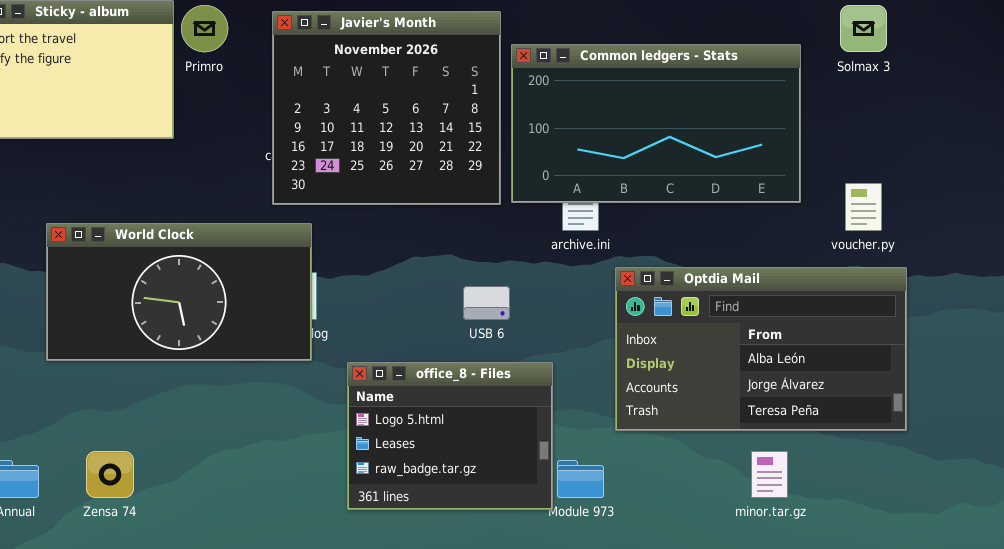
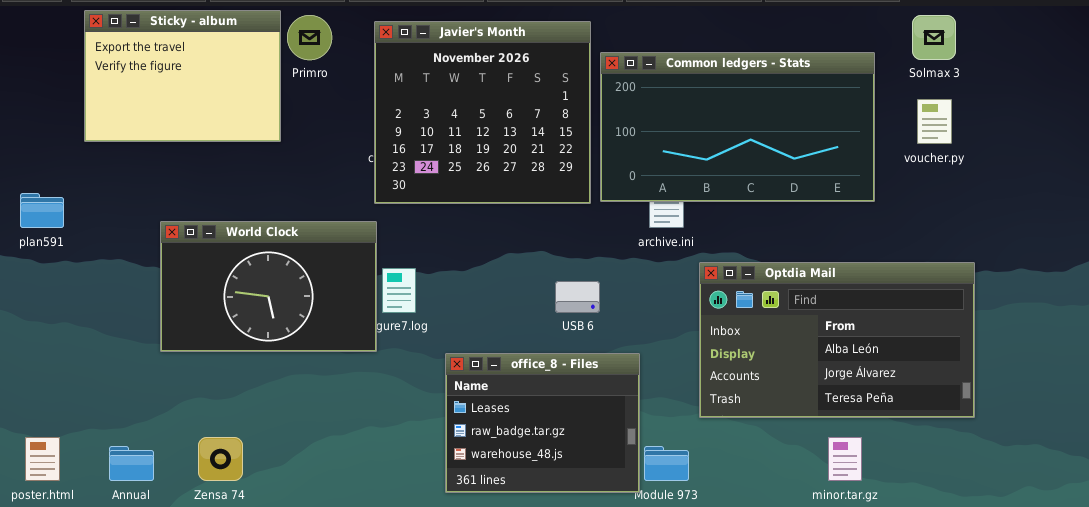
voucher.py: [845,183,882,231] -> [917,99,952,144], moved
World Clock: [46,223,312,361] -> [160,221,377,352], resized
office_8 - Files: [347,362,553,510] -> [445,353,640,493], scrolled down 1 row

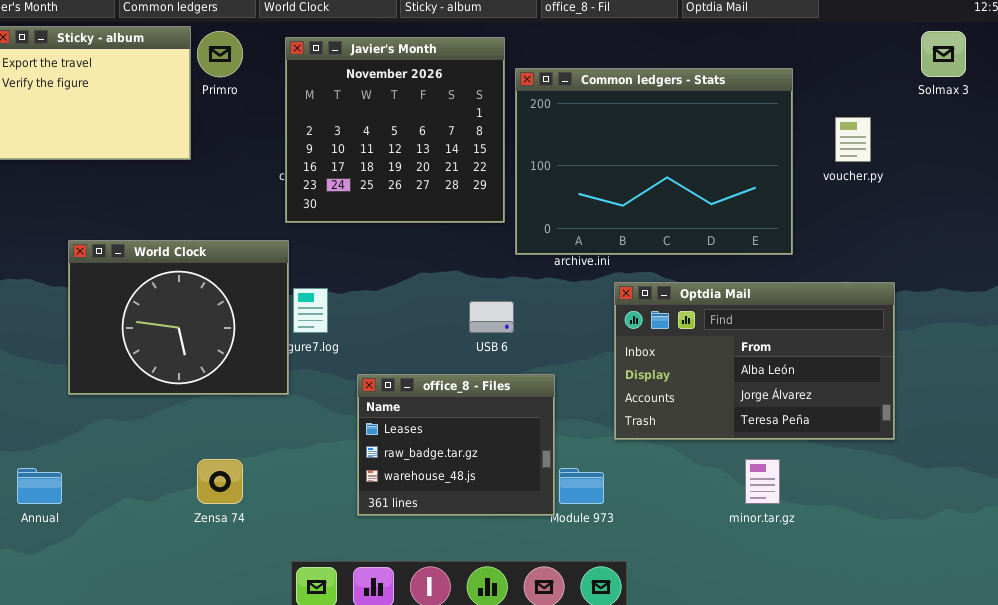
Solmax 3: [912,15,956,60] -> [921,31,966,77], moved
Common ledgers - Stats: [600,52,875,202] -> [515,68,793,255], resized
World Clock: [160,221,377,352] -> [68,240,289,395], resized
Zensa 74: [198,437,243,481] -> [197,459,243,504], moved

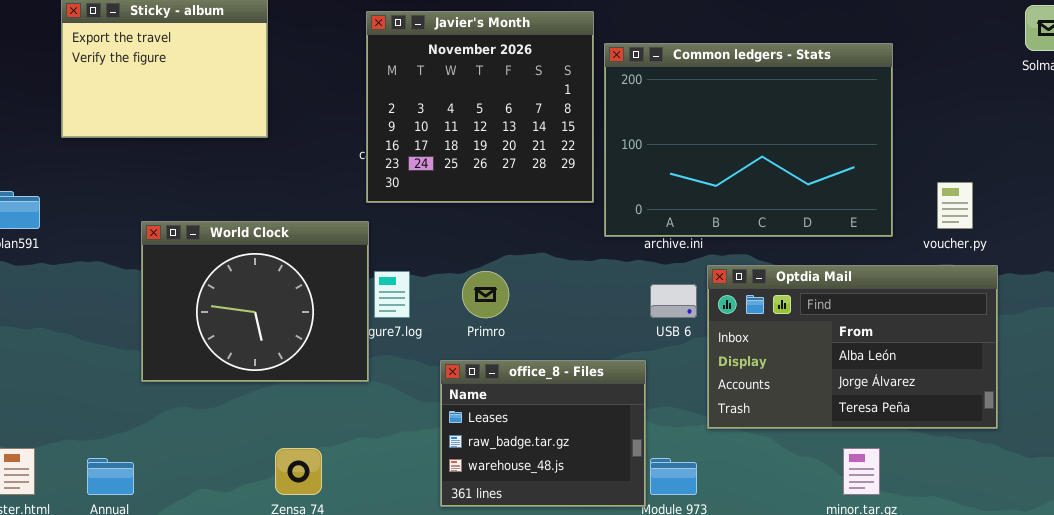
Primro: [197,31,243,77] -> [462,271,509,318], moved
voucher.py: [835,117,871,162] -> [937,182,973,229], moved
USB 6: [469,301,514,333] -> [650,284,697,318], moved

